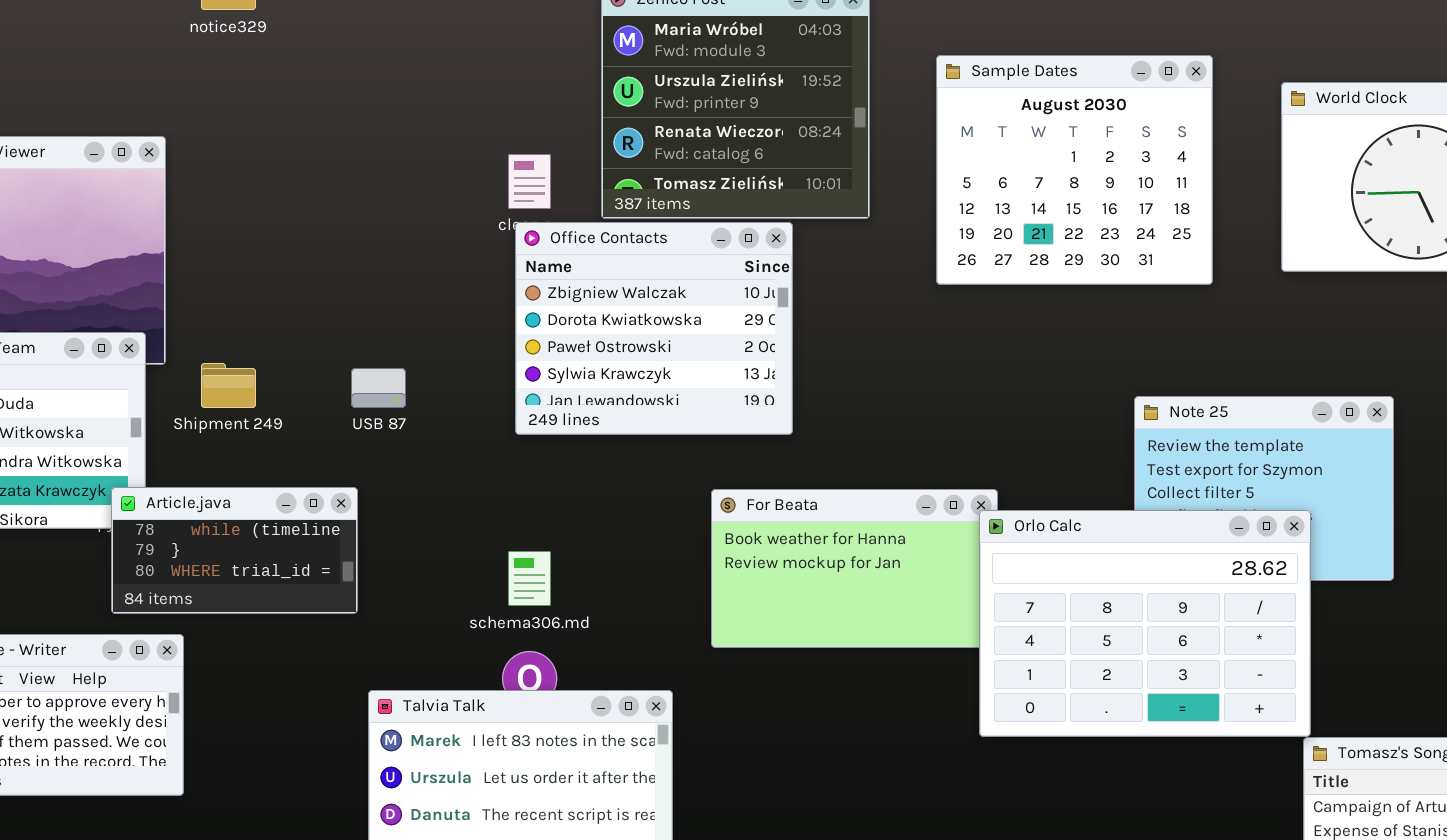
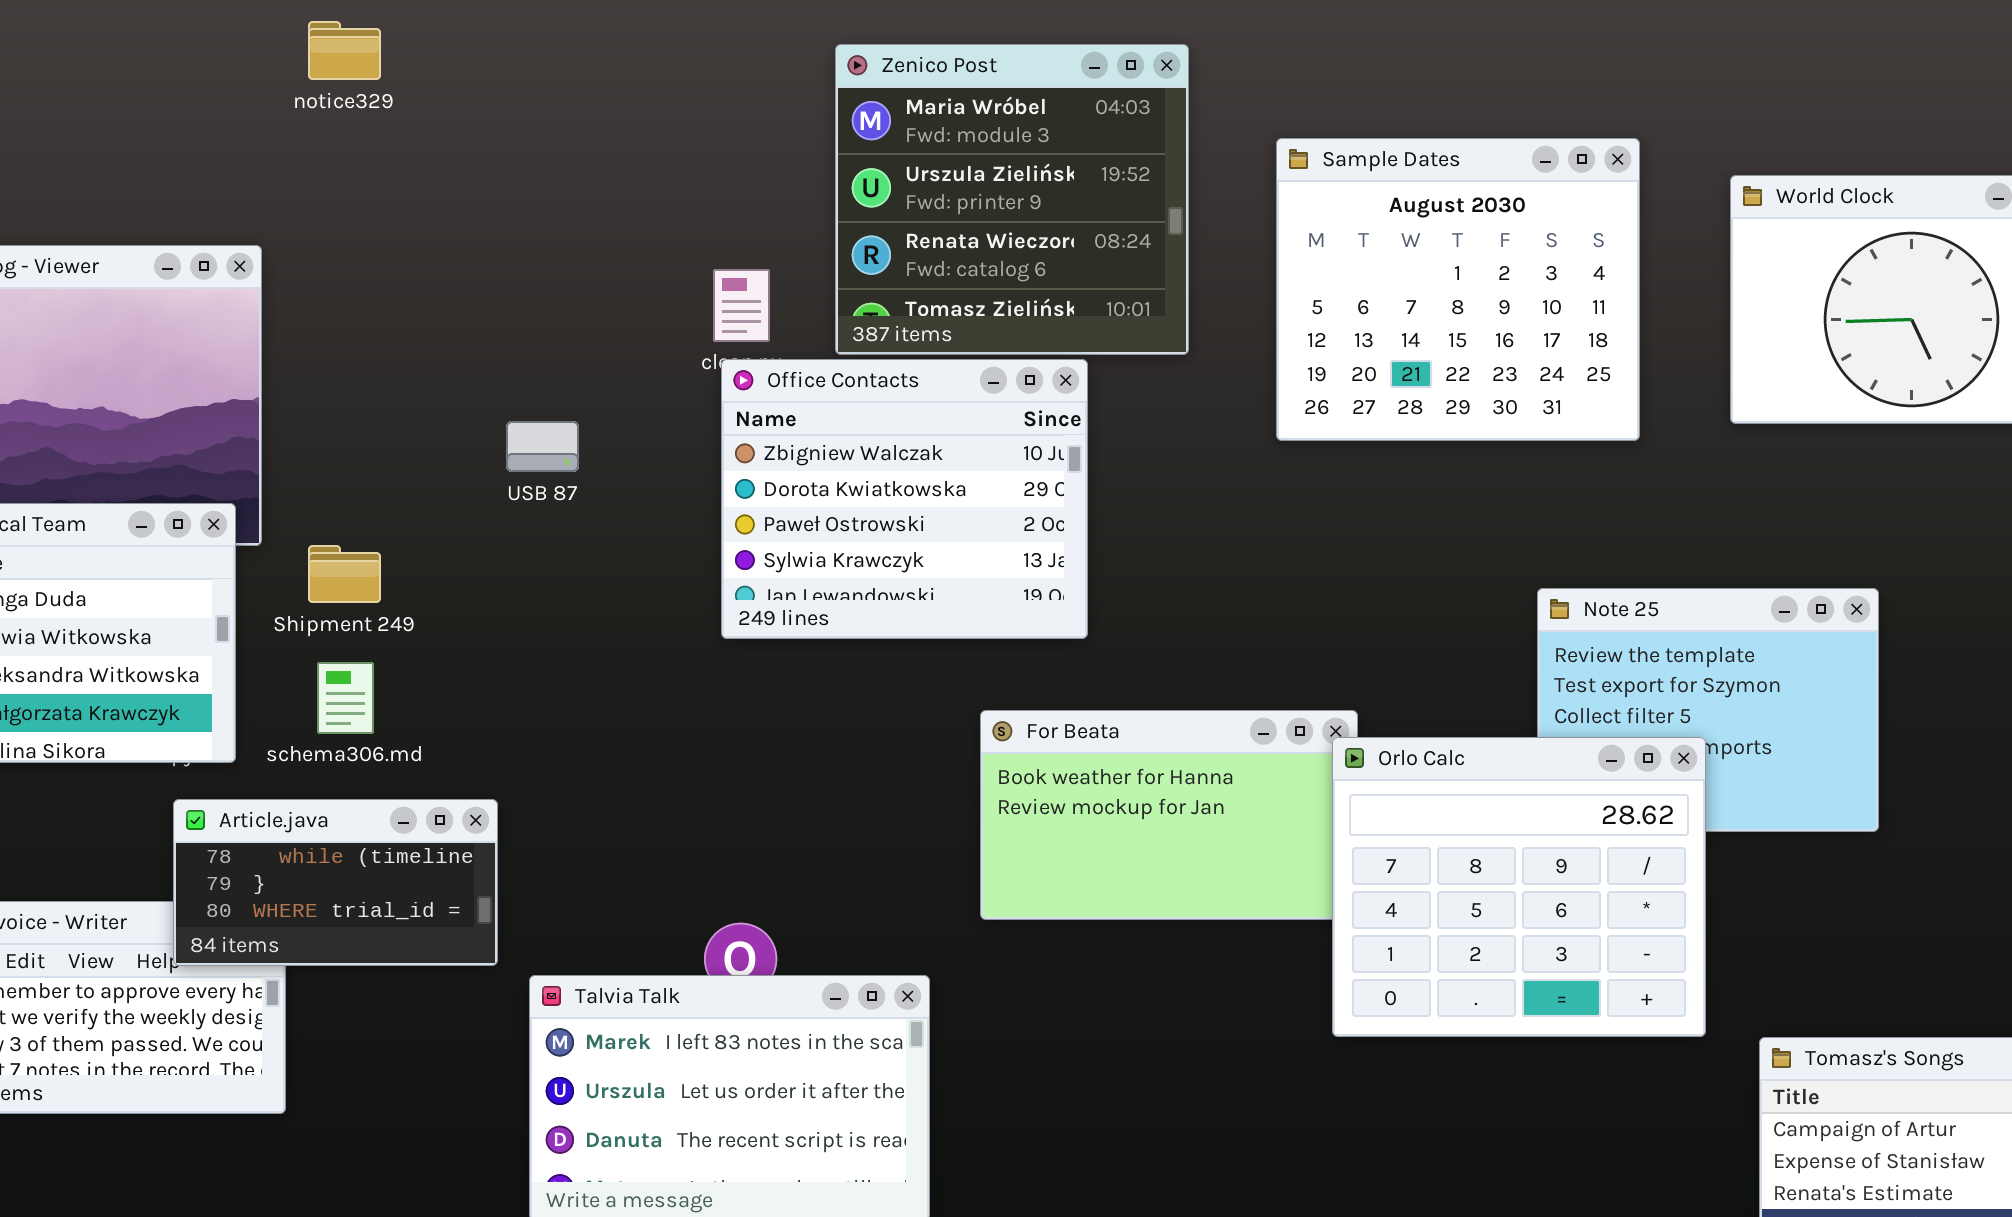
USB 87: [351,368,406,408] -> [506,421,579,472], moved
Article.java: [111,487,358,614] -> [173,799,498,966], moved
Orlo Calc: [979,510,1311,737] -> [1332,737,1706,1037], resized
schema306.md: [508,551,551,606] -> [317,662,374,734], moved

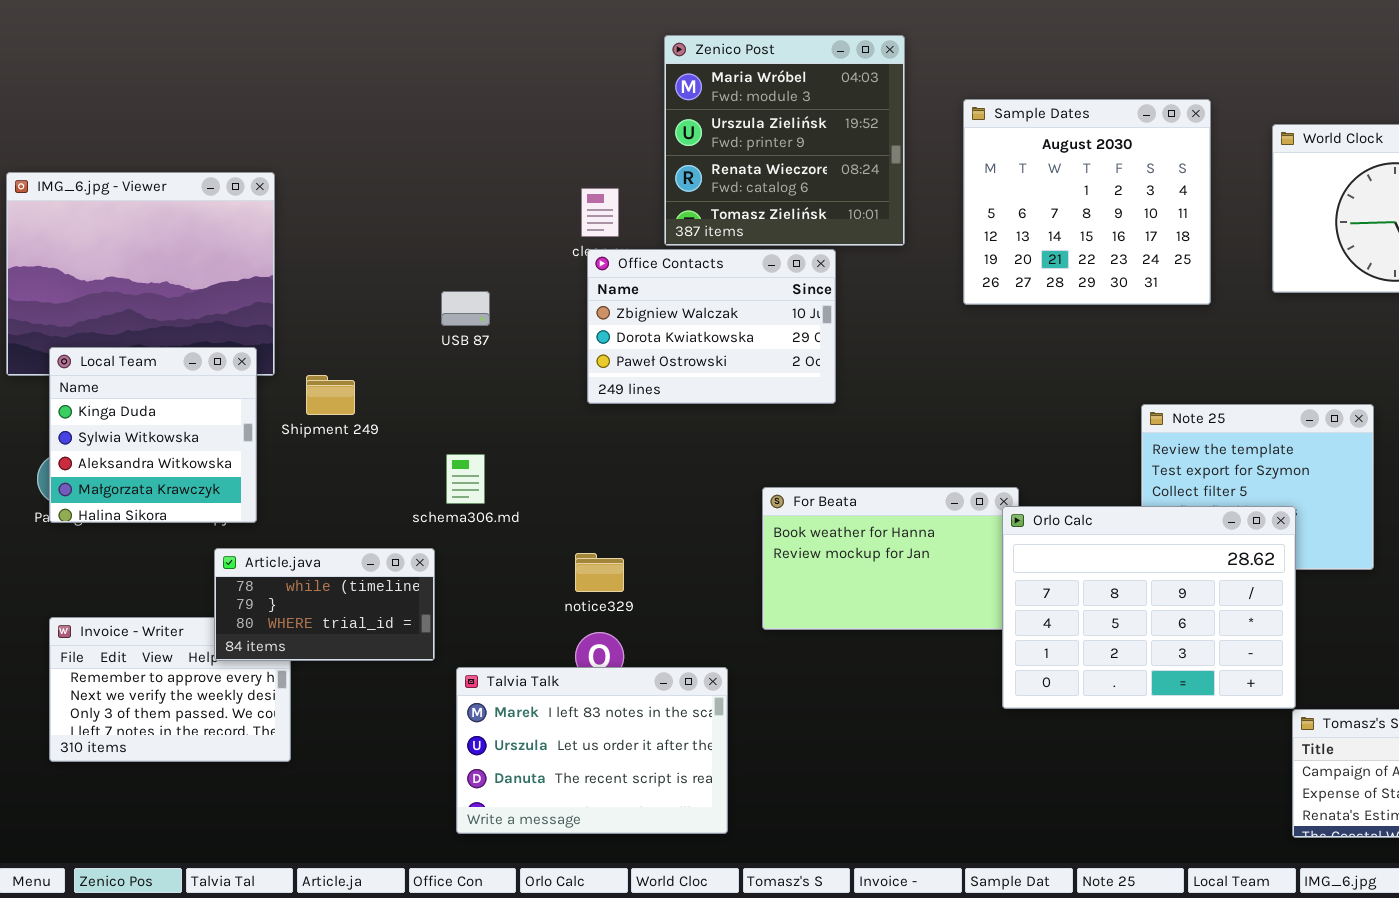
notice329: [308,21,381,80] -> [575,553,624,592], moved
Office Contacts: [721,359,1088,639] -> [587,249,836,404], resized
schema306.md: [317,662,374,734] -> [446,454,485,504], moved
Orlo Calc: [1332,737,1706,1037] -> [1002,506,1296,709], resized

